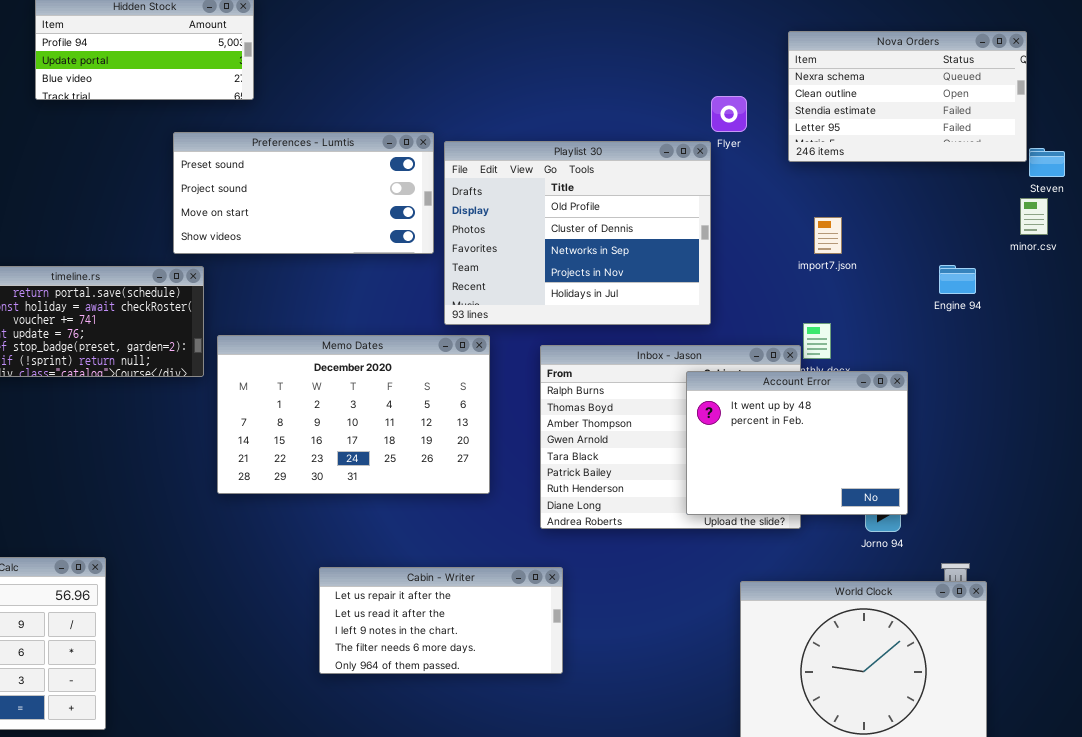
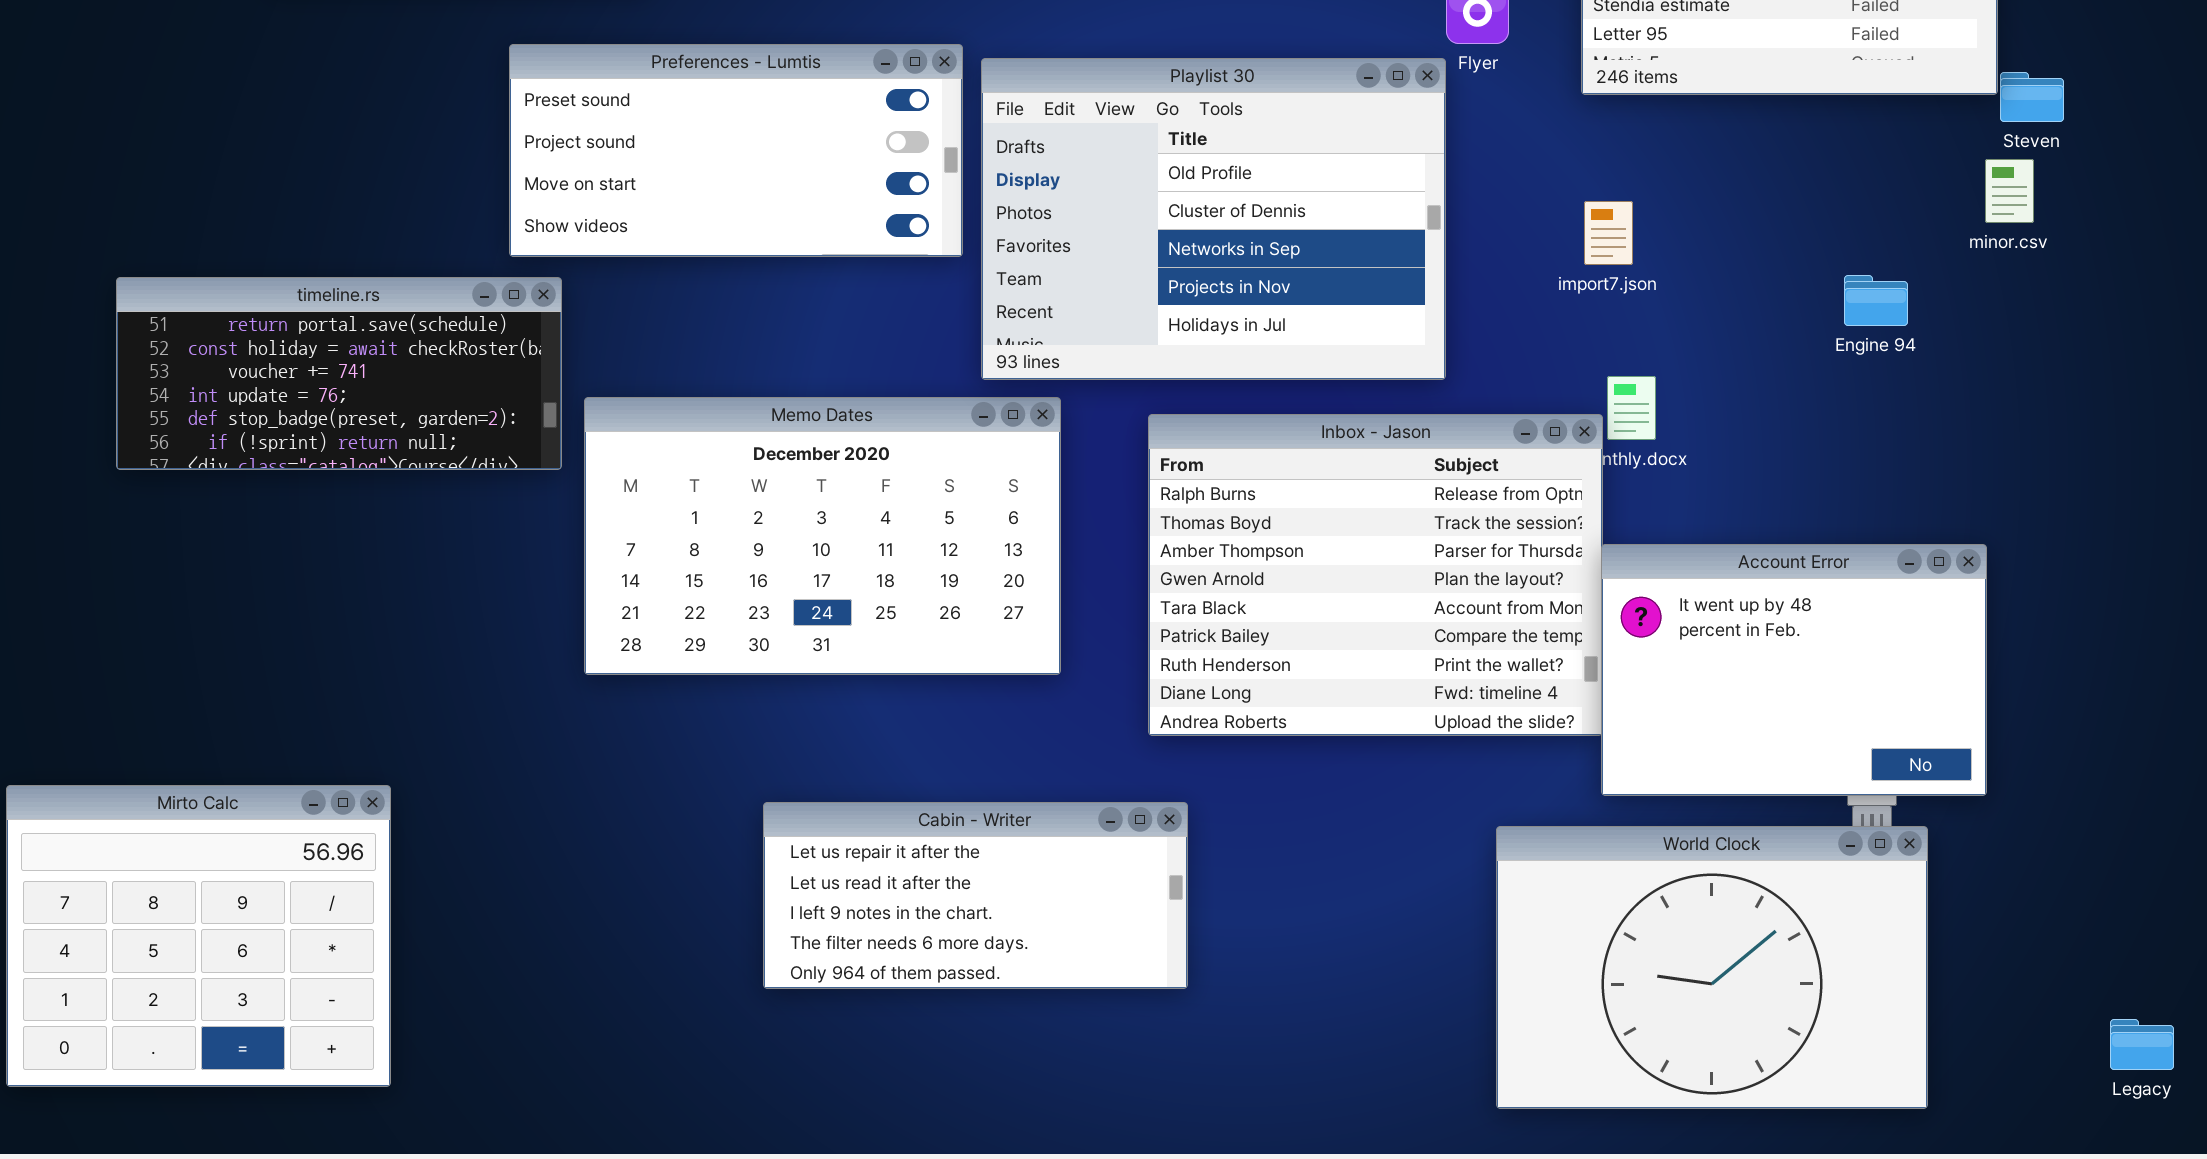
import7.json: [814,217,842,254] -> [1584,201,1633,265], moved
Account Error: [686,371,908,515] -> [1601,544,1987,796], moved

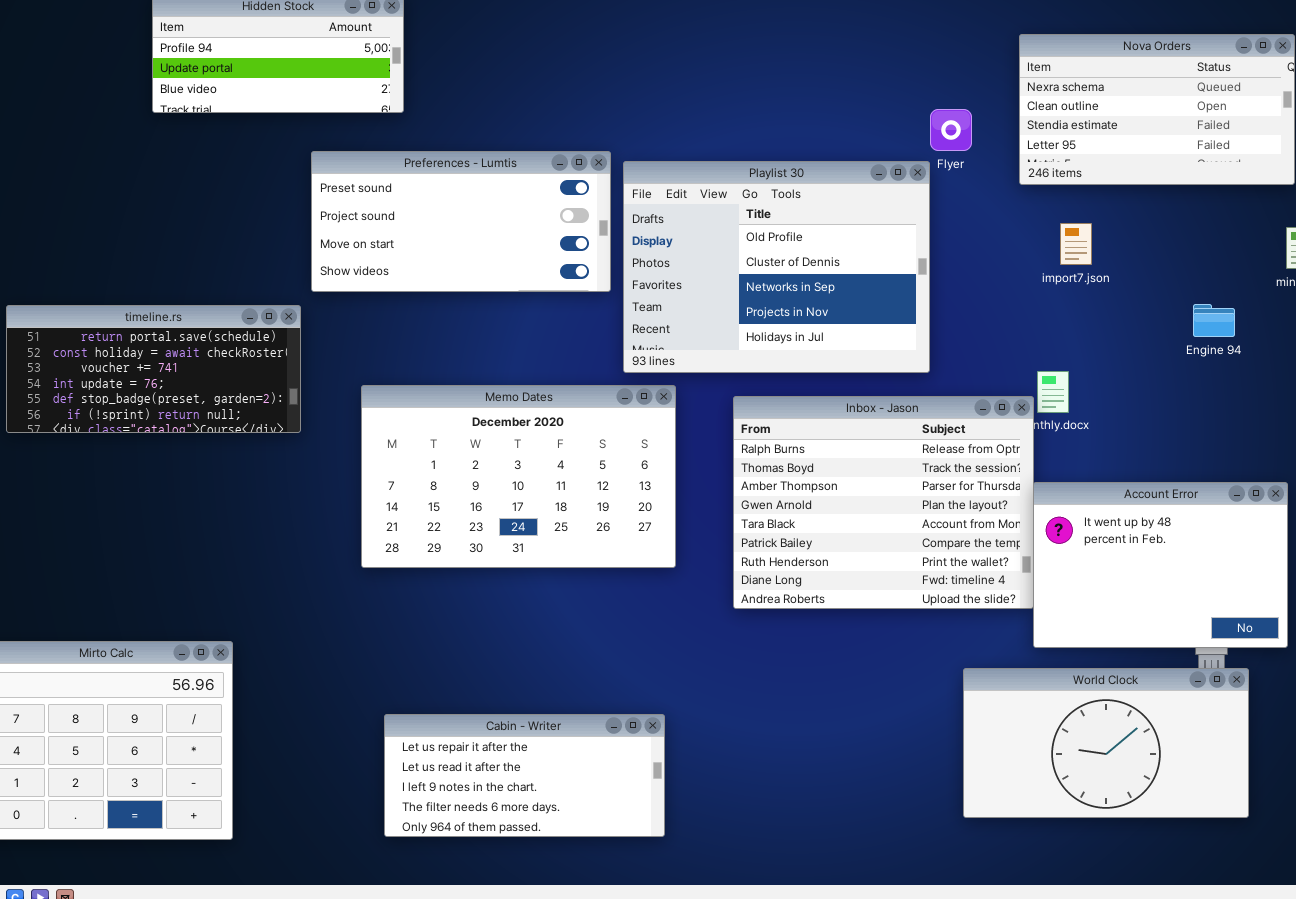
import7.json: [1584,201,1633,265] -> [1060,223,1092,265], moved
timeline.rs: [116,277,562,470] -> [6,305,301,433], moved
Cabin - Writer: [763,802,1188,989] -> [384,714,665,837], moved
World Clock: [1496,826,1928,1109] -> [963,668,1249,818], resized

